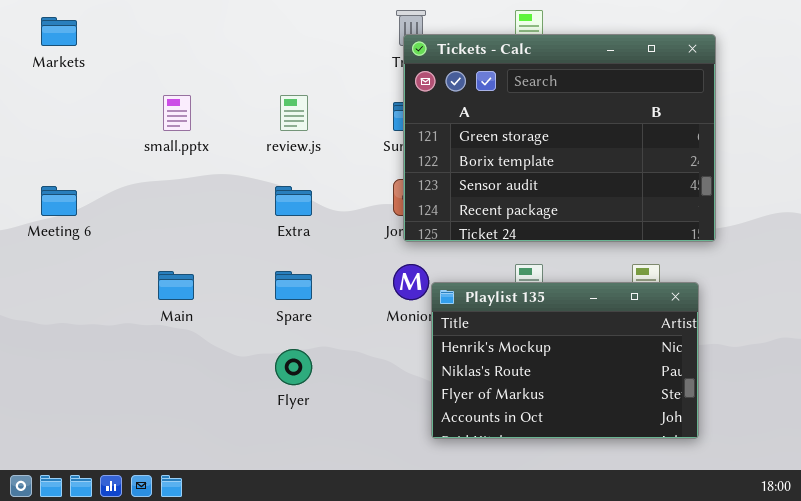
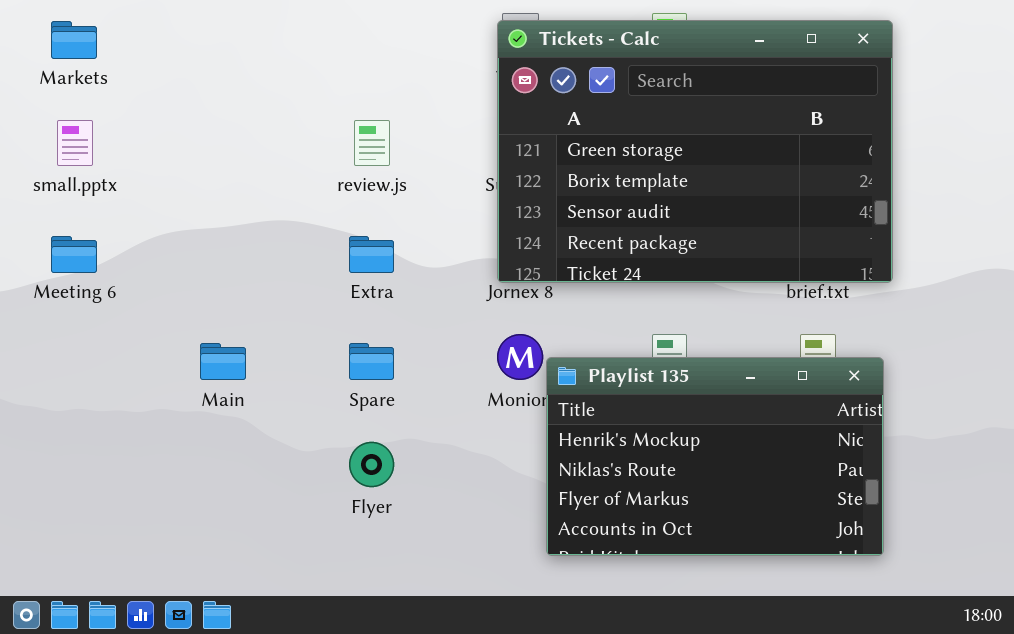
Tickets - Calc: [403,34,716,242] -> [497,20,893,283], moved
small.pptx: [163,95,191,131] -> [57,120,93,166], moved

